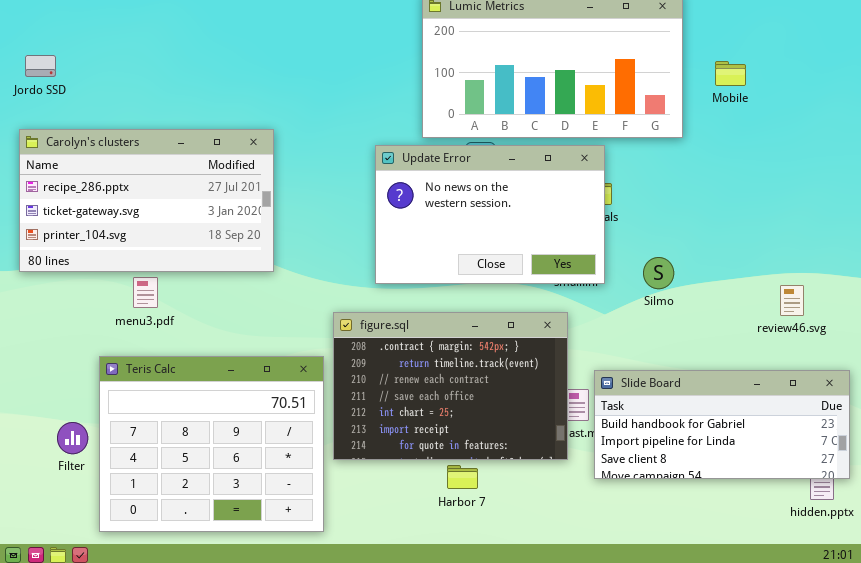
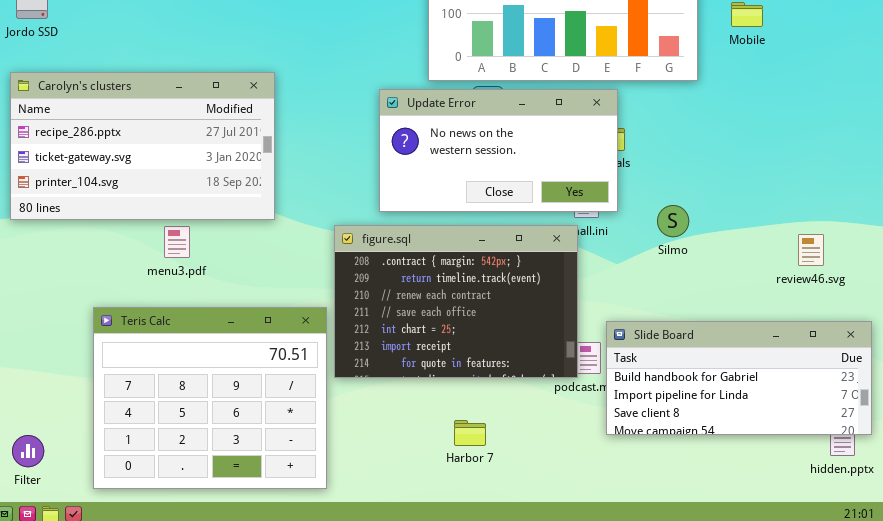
Update Error: [375,145,605,284] -> [379,89,618,212], resized
menu3.pdf: [133,277,158,308] -> [164,226,190,258], moved
figure.sql: [333,312,568,460] -> [334,225,578,378], moved
Filter: [57,422,88,454] -> [12,435,44,467], moved

